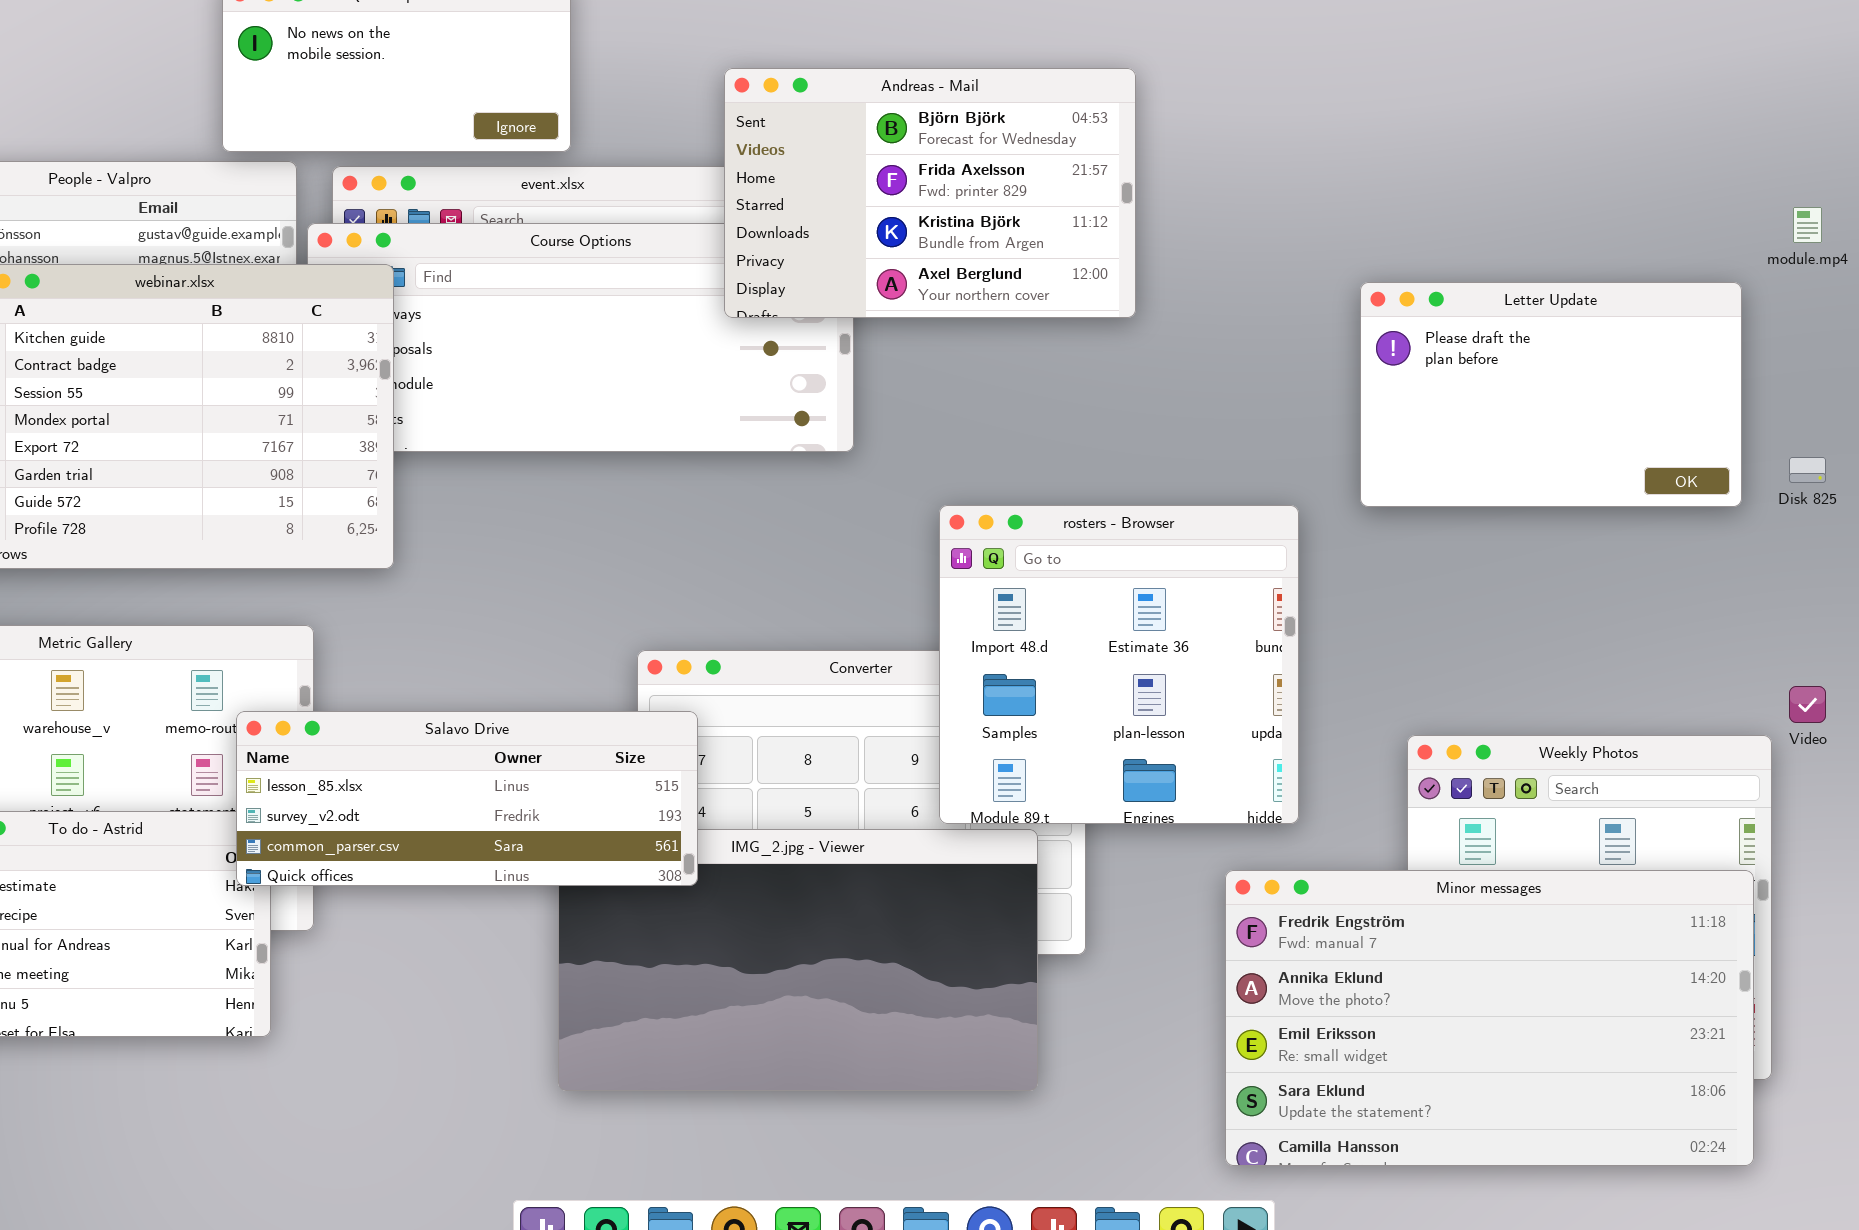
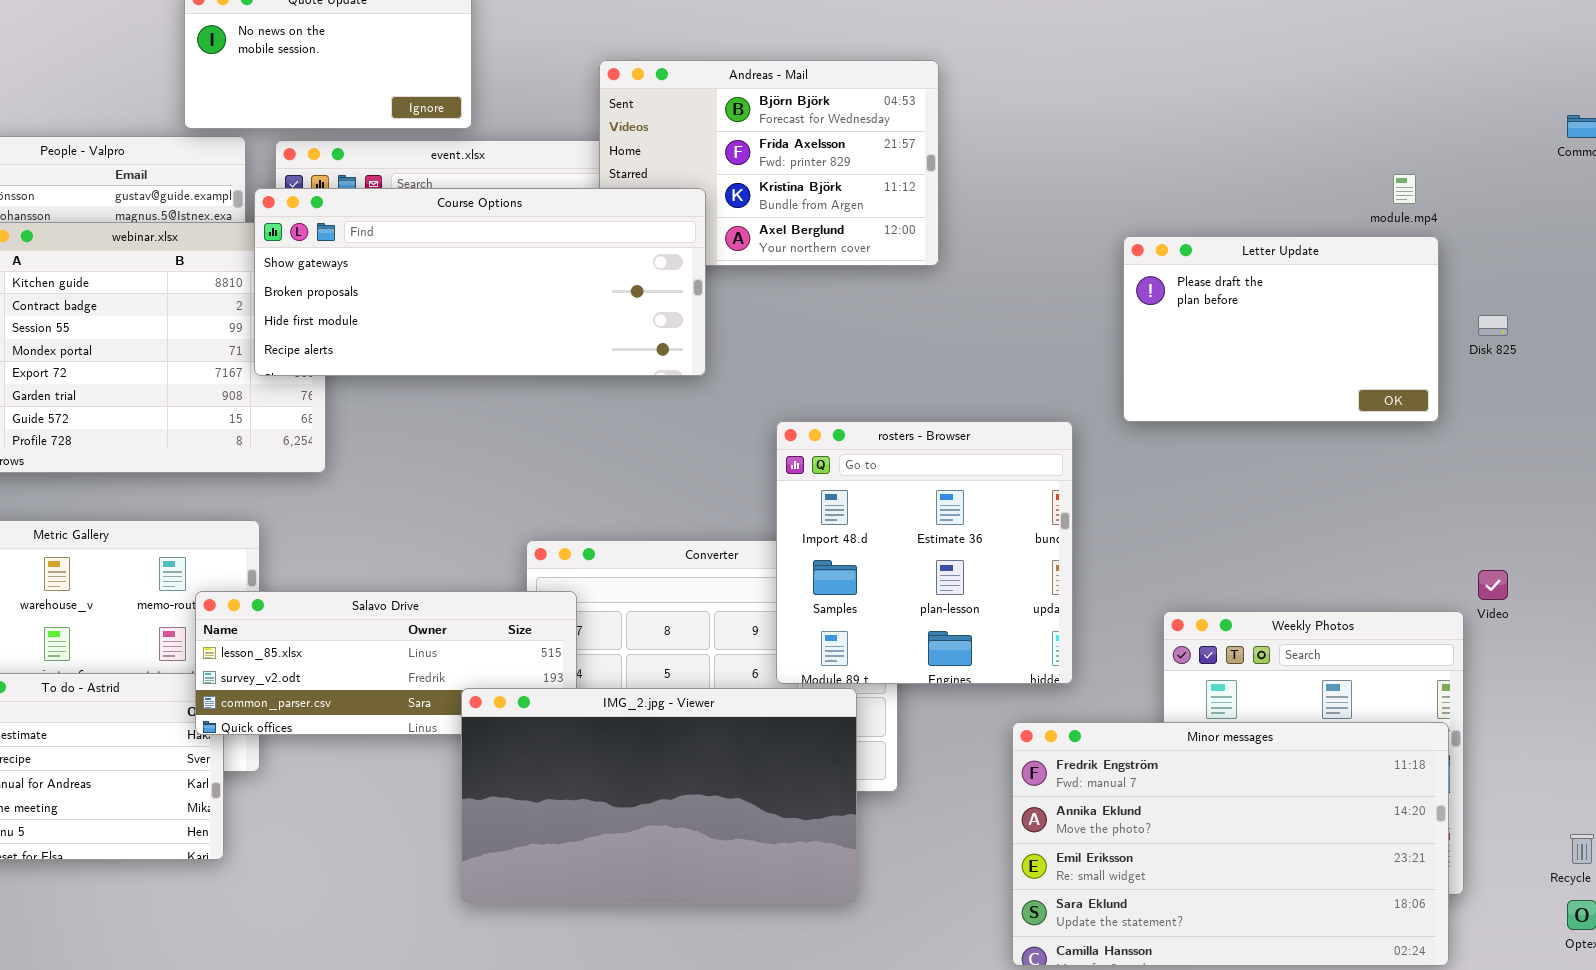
module.mp4: [1793,207,1822,243] -> [1393,174,1416,204], moved
Course Options: [307,223,854,452] -> [254,188,706,376], raised
Disk 825: [1789,457,1826,483] -> [1478,315,1508,336], moved
IMG_2.jpg - Viewer: [558,829,1038,1091] -> [461,688,857,904], raised

